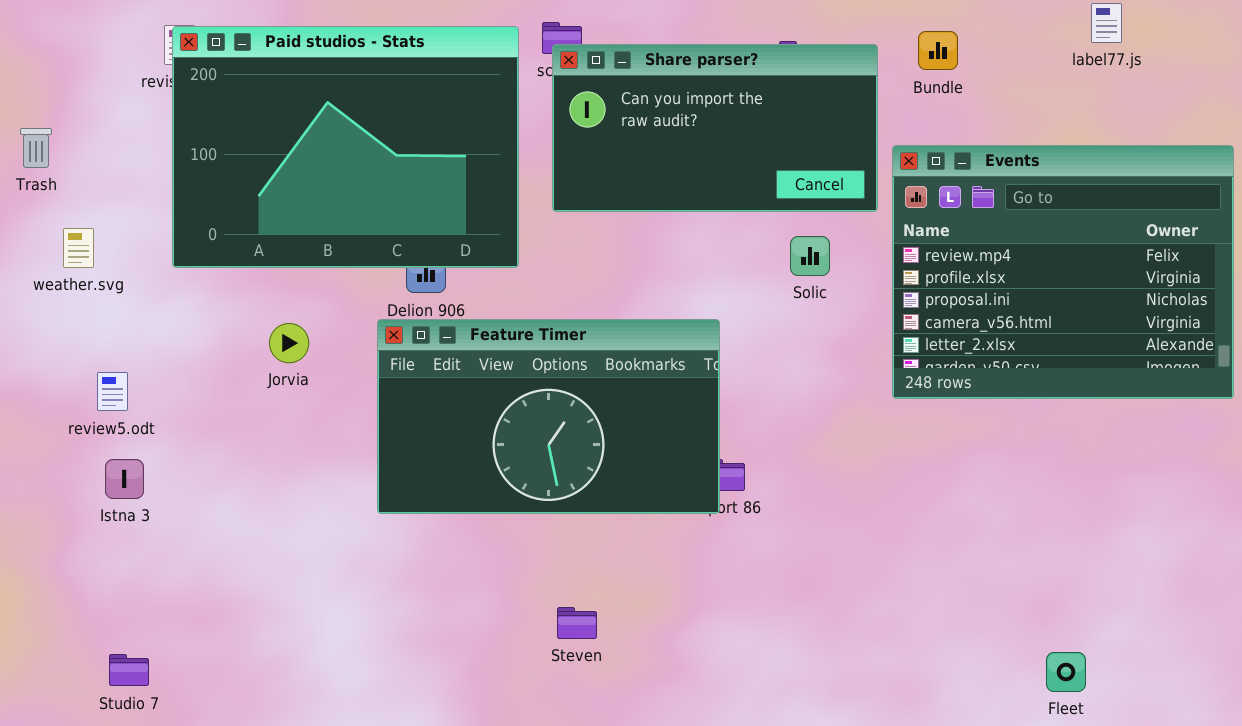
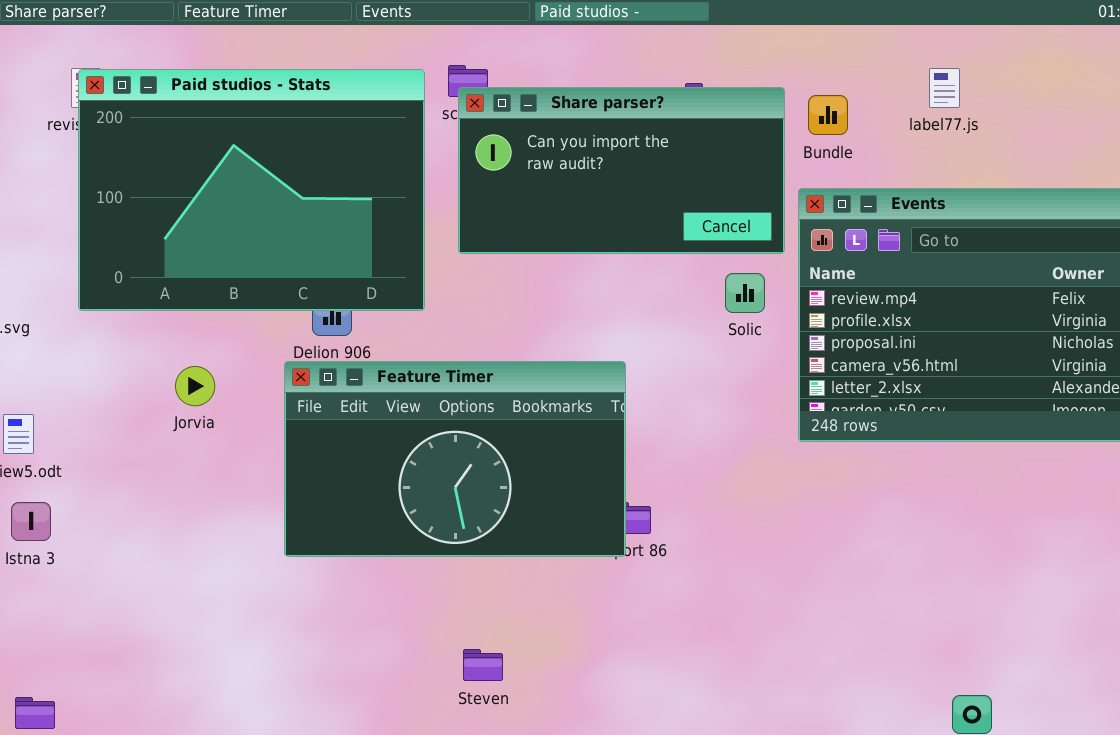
label77.js: [1091,3,1122,43] -> [929,68,960,108], moved
Bundle: [918,31,958,70] -> [808,95,848,135], moved
Solic: [790,236,830,276] -> [725,273,765,313], moved

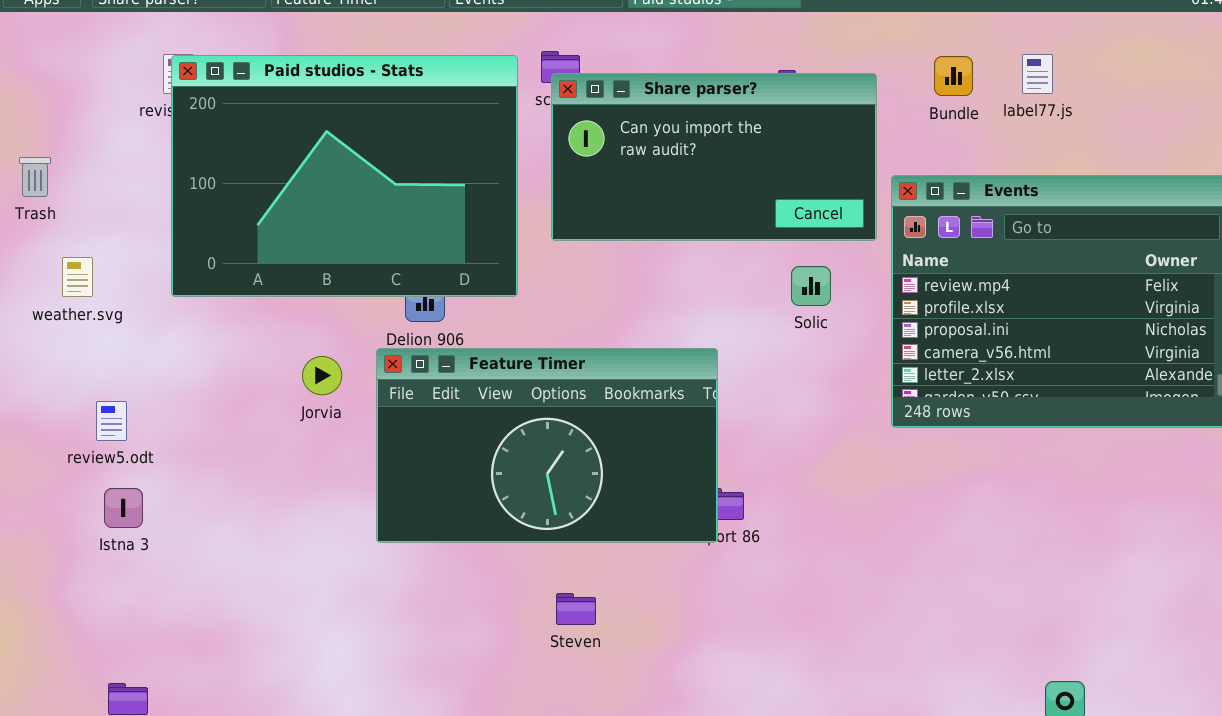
Bundle: [808,95,848,135] -> [934,56,973,96], moved
Solic: [725,273,765,313] -> [791,266,831,306], moved
Jorvia: [175,366,215,406] -> [302,356,342,395], moved
Steven: [463,649,503,681] -> [556,593,596,625], moved

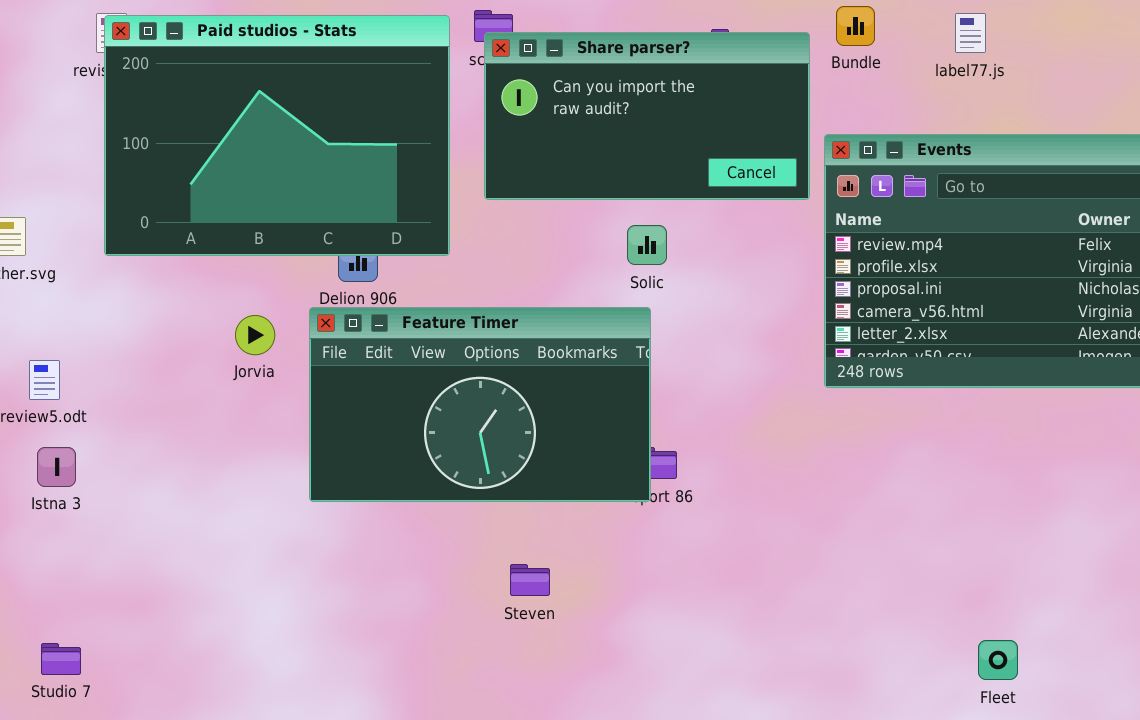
Bundle: [934,56,973,96] -> [836,6,875,46], moved
Solic: [791,266,831,306] -> [627,225,667,265], moved
Steven: [556,593,596,625] -> [510,564,550,596], moved

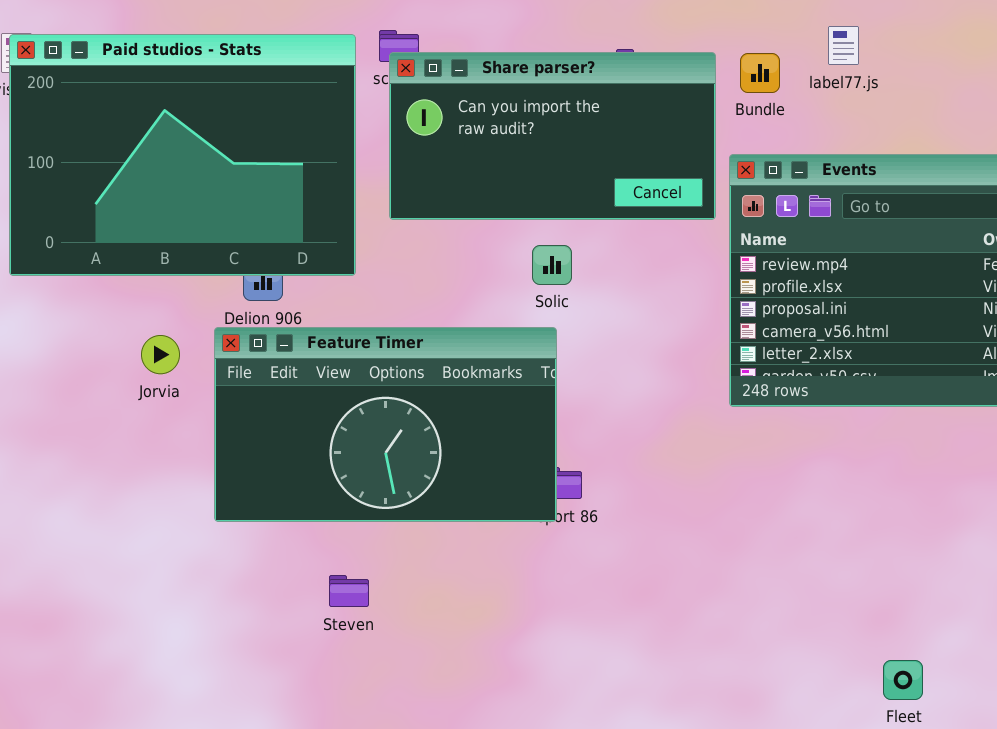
Bundle: [836,6,875,46] -> [740,53,780,93], moved
label77.js: [955,13,986,53] -> [828,26,859,65], moved
Steven: [510,564,550,596] -> [329,575,369,607], moved

